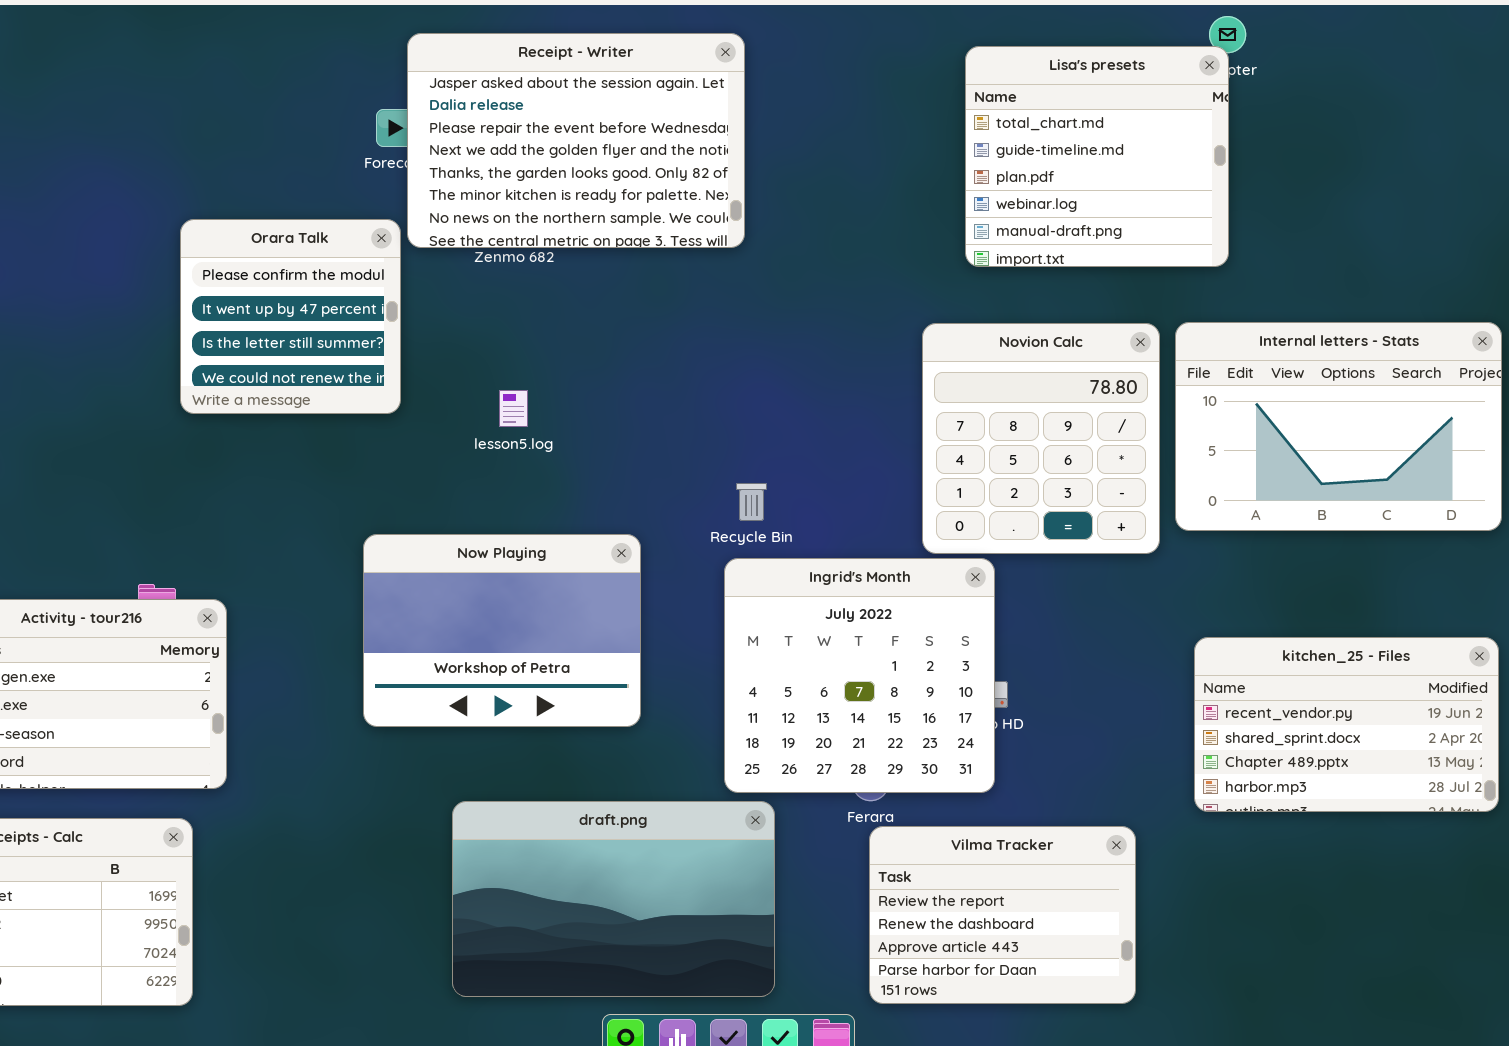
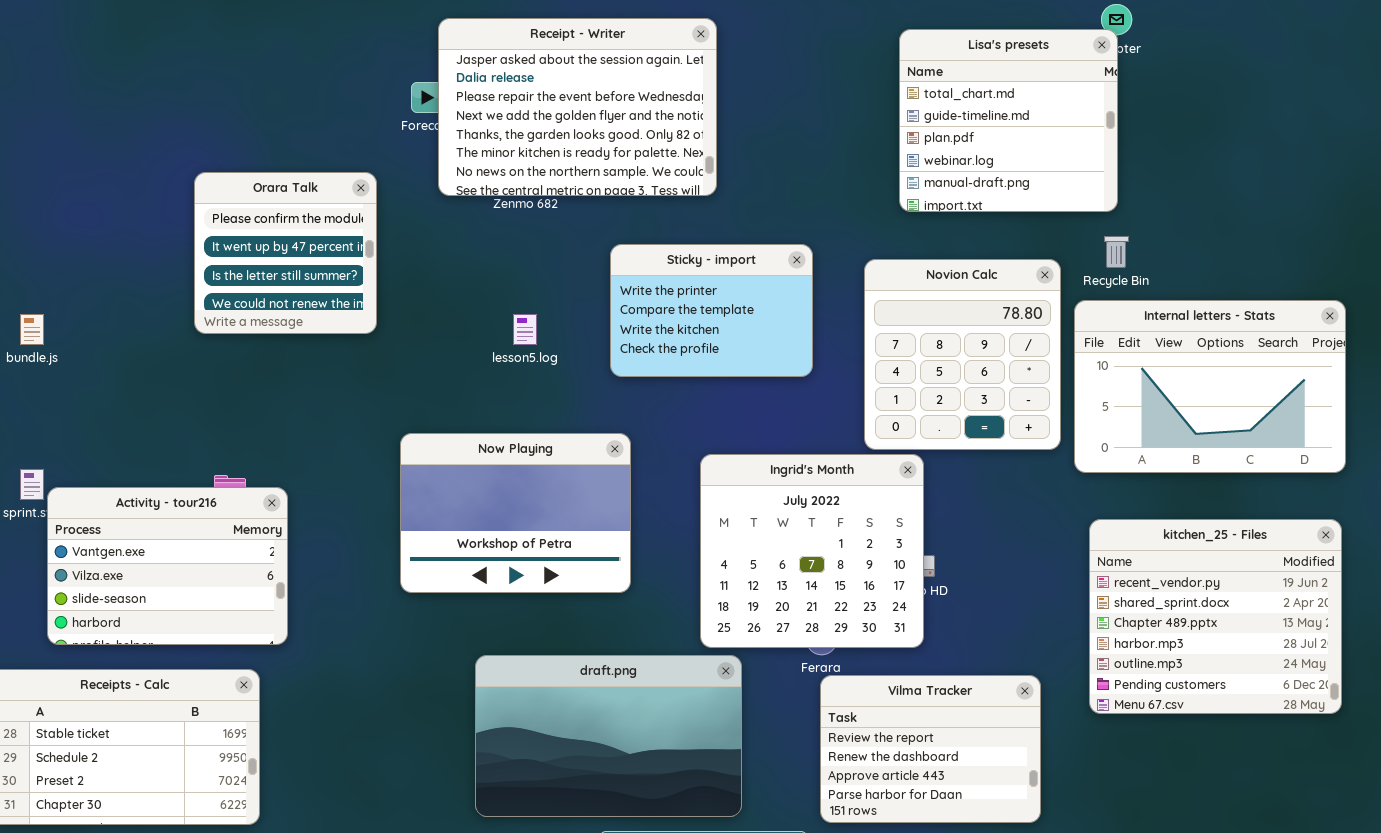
Orara Talk: [180,219,401,414] -> [194,172,377,334], moved
Sticky - import: none -> [610,244,813,377], opened
Internal letters - Stats: [1175,322,1502,531] -> [1074,300,1346,473], moved
Recycle Bin: [736,483,767,521] -> [1104,236,1129,268], moved
kitchen_25 - Files: [1194,637,1499,812] -> [1089,519,1342,714], resized

